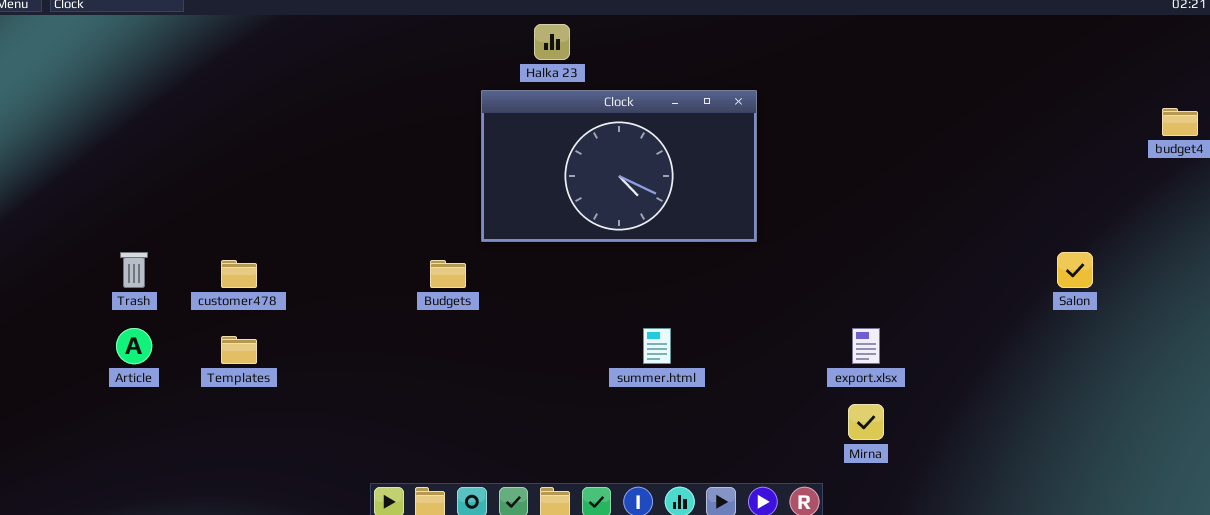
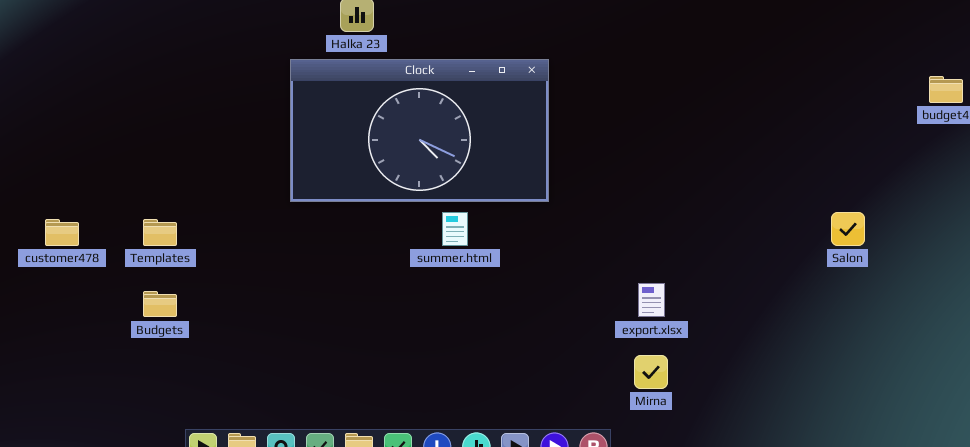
Budgets: [430,260,466,288] -> [143,291,177,317], moved
summer.html: [643,328,671,364] -> [442,212,468,246], moved
Templates: [221,336,257,364] -> [143,219,177,246], moved

